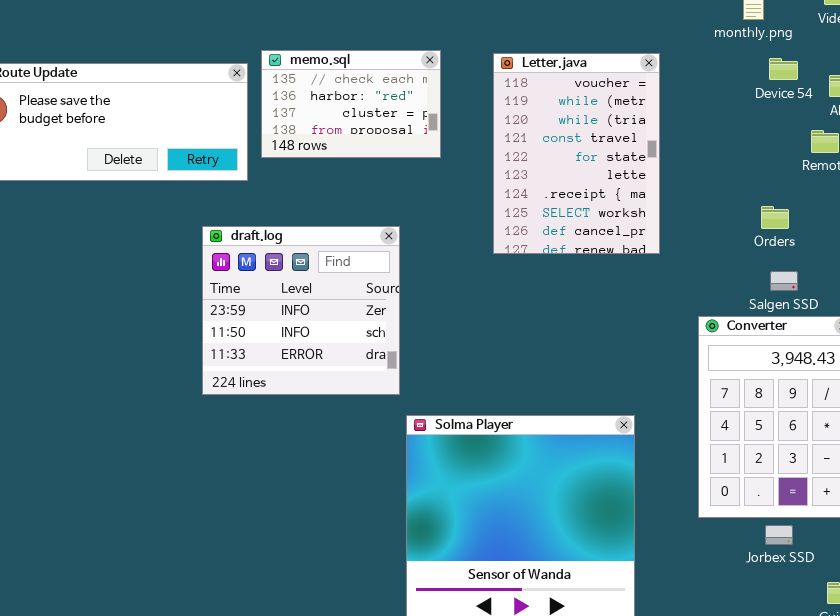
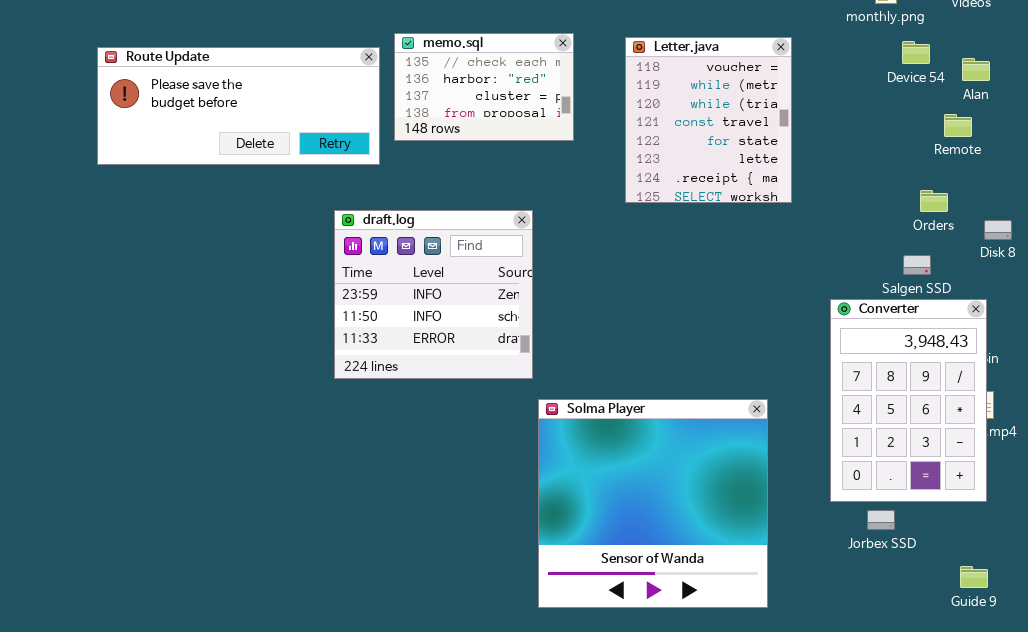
Letter.java: [493,53,660,254] -> [625,37,792,203], resized
Orders: [761,206,789,229] -> [920,190,948,212], moved
Jorbex SSD: [765,525,793,545] -> [867,510,895,530], moved

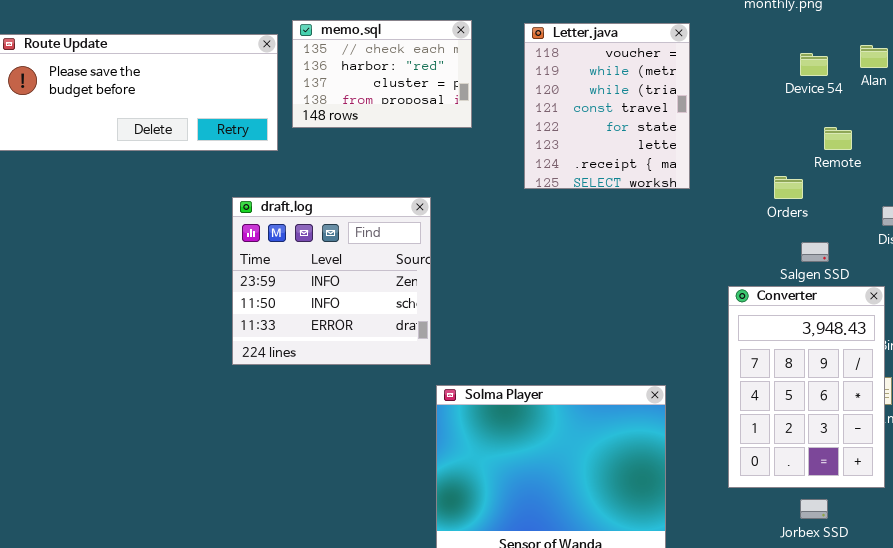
Device 54: [902,41,930,64] -> [800,53,828,76], moved
Remote: [944,114,972,137] -> [824,127,852,150], moved
Orders: [920,190,948,212] -> [774,176,803,199], moved
Jorbex SSD: [867,510,895,530] -> [800,499,828,519], moved

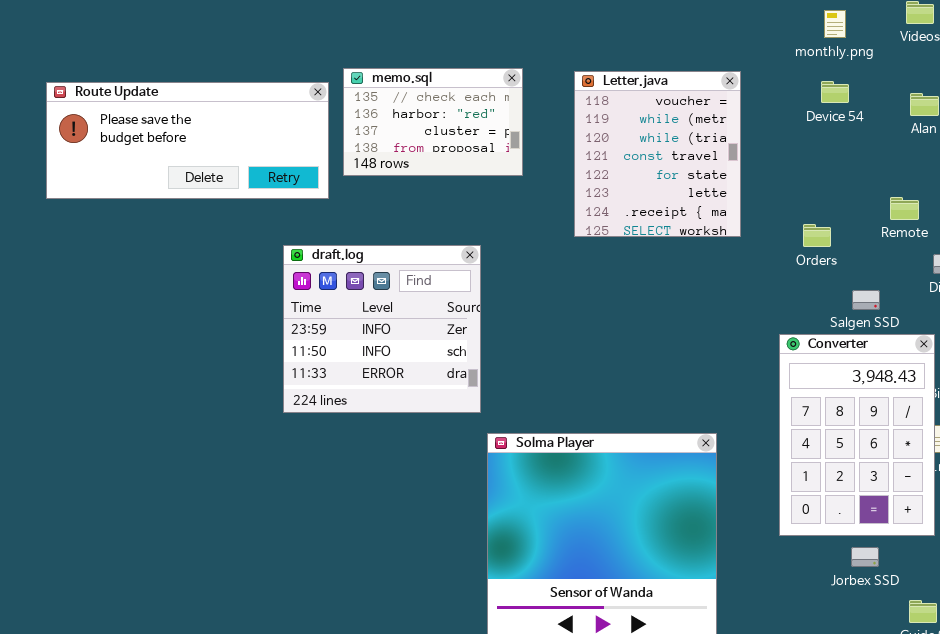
Device 54: [800,53,828,76] -> [821,81,849,103], moved
Remote: [824,127,852,150] -> [890,197,919,220], moved
Orders: [774,176,803,199] -> [803,224,831,247], moved

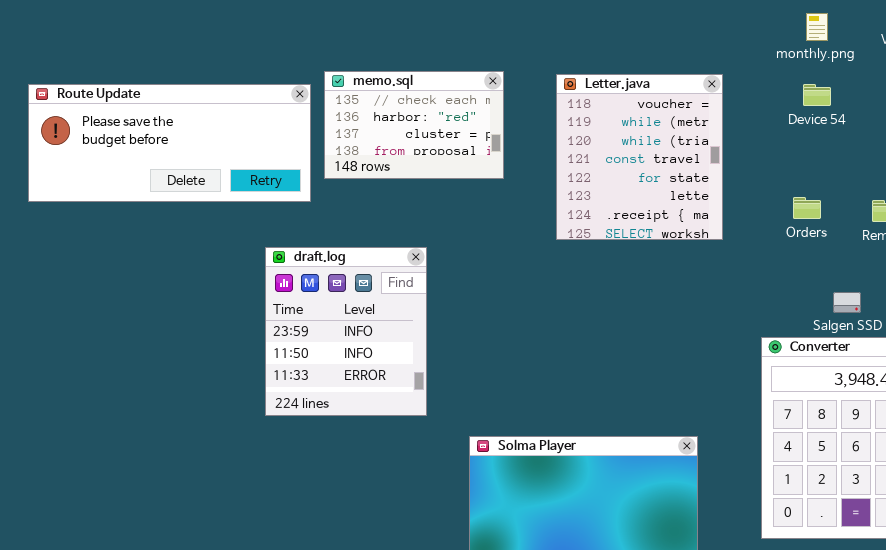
Orders: [803,224,831,247] -> [793,197,821,219], moved
draft.log: [283,245,481,413] -> [265,247,427,416], resized

